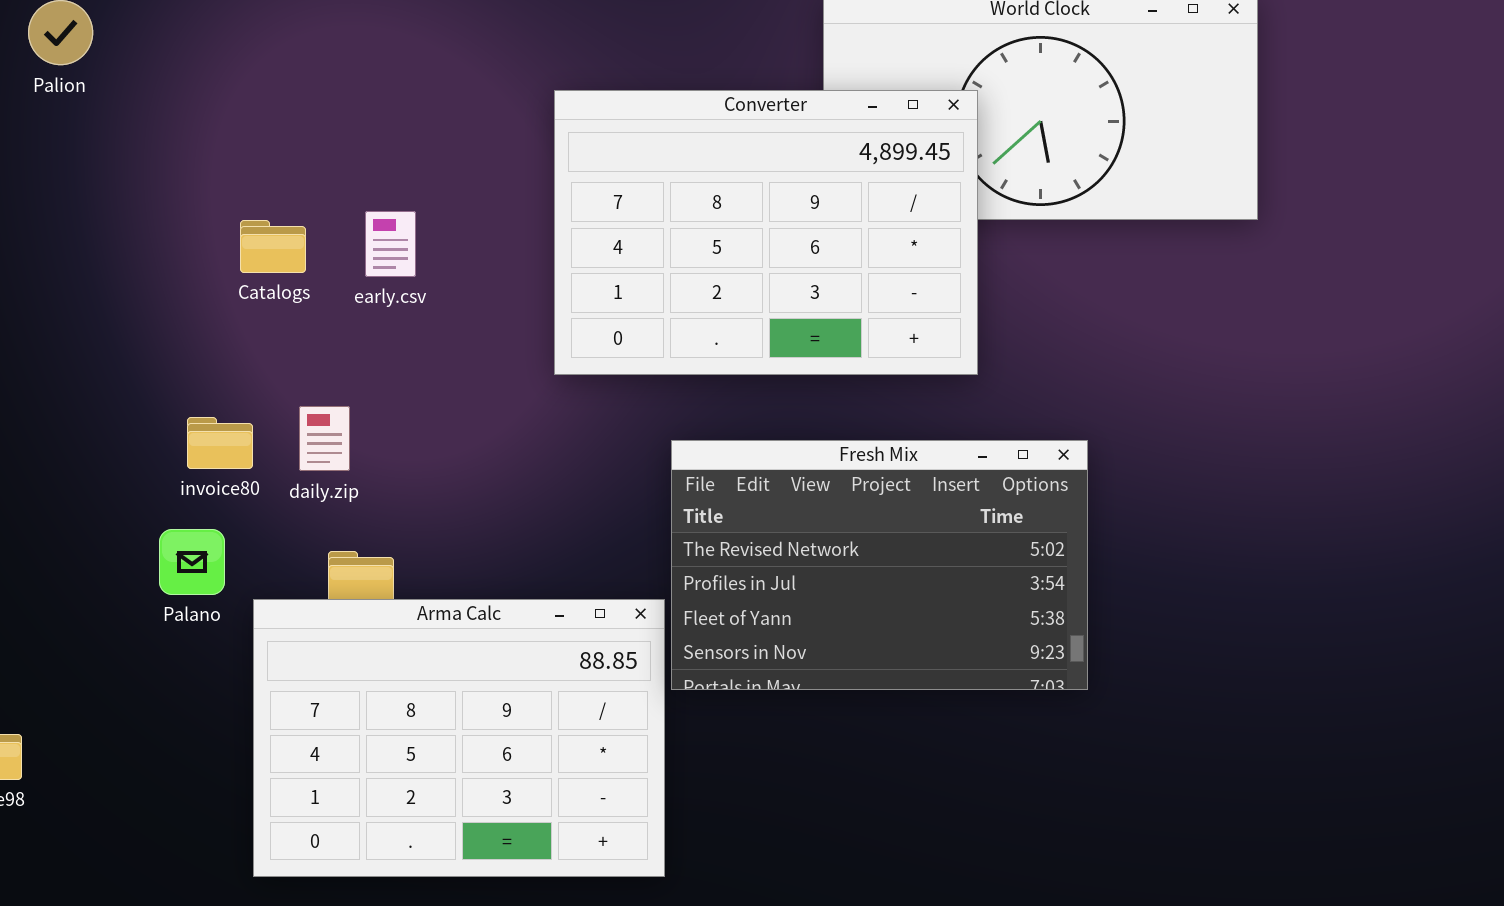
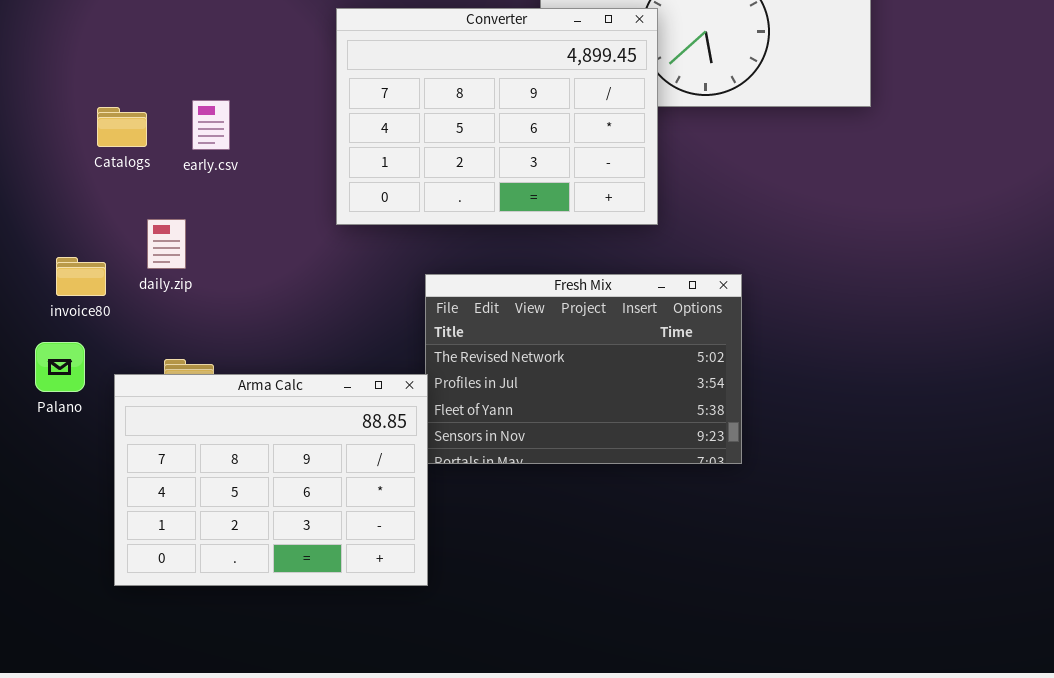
daily.zip: [299,406,350,471] -> [147,219,186,269], moved
Arma Calc: [253,599,665,877] -> [114,374,428,586], moved

